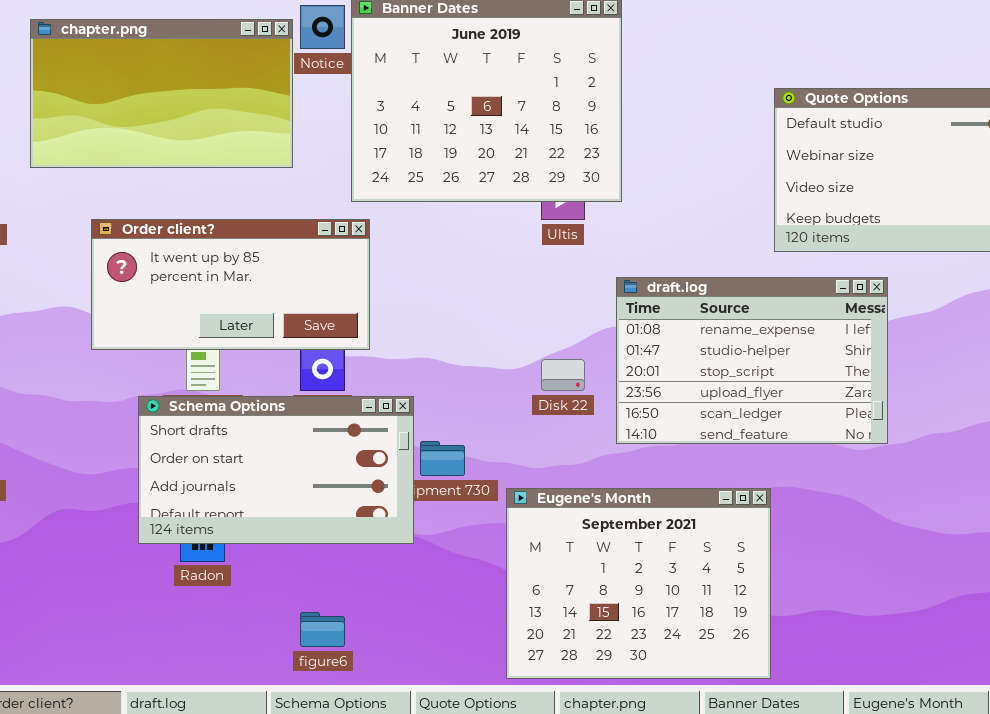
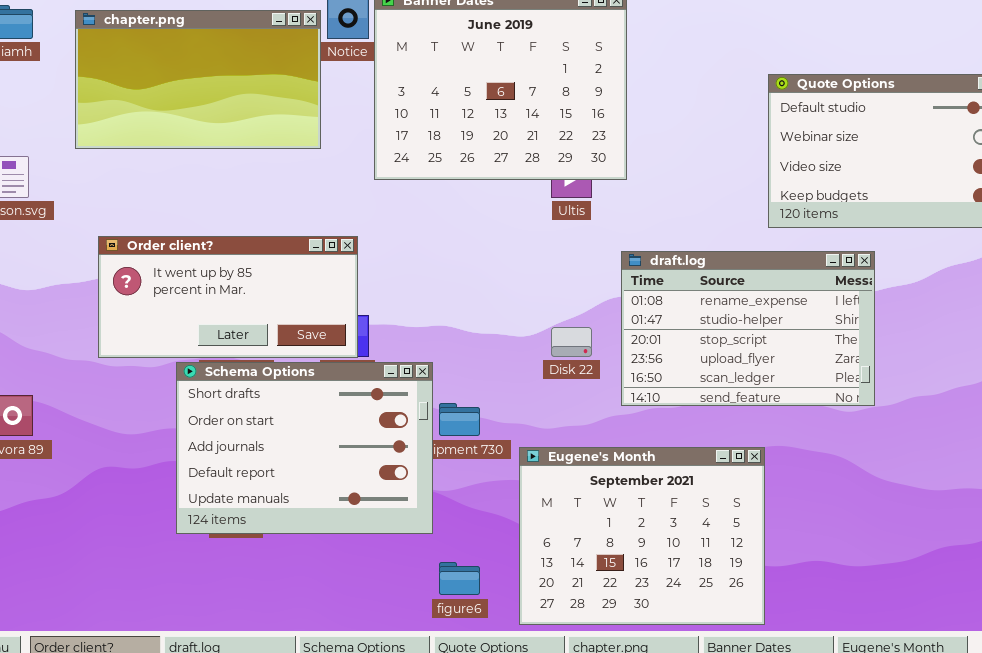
Order client?: [91,219,370,350] -> [98,236,358,358], moved
Schema Options: [138,396,414,544] -> [176,362,433,534], resized
figure6: [300,612,345,647] -> [439,562,480,595], moved

